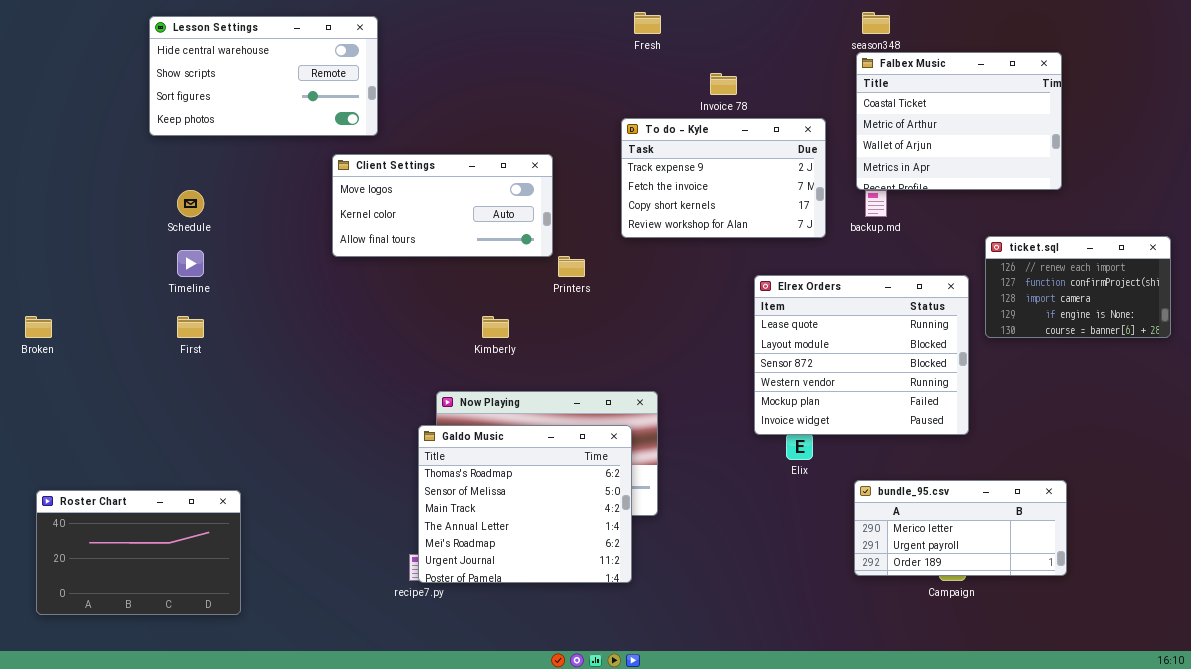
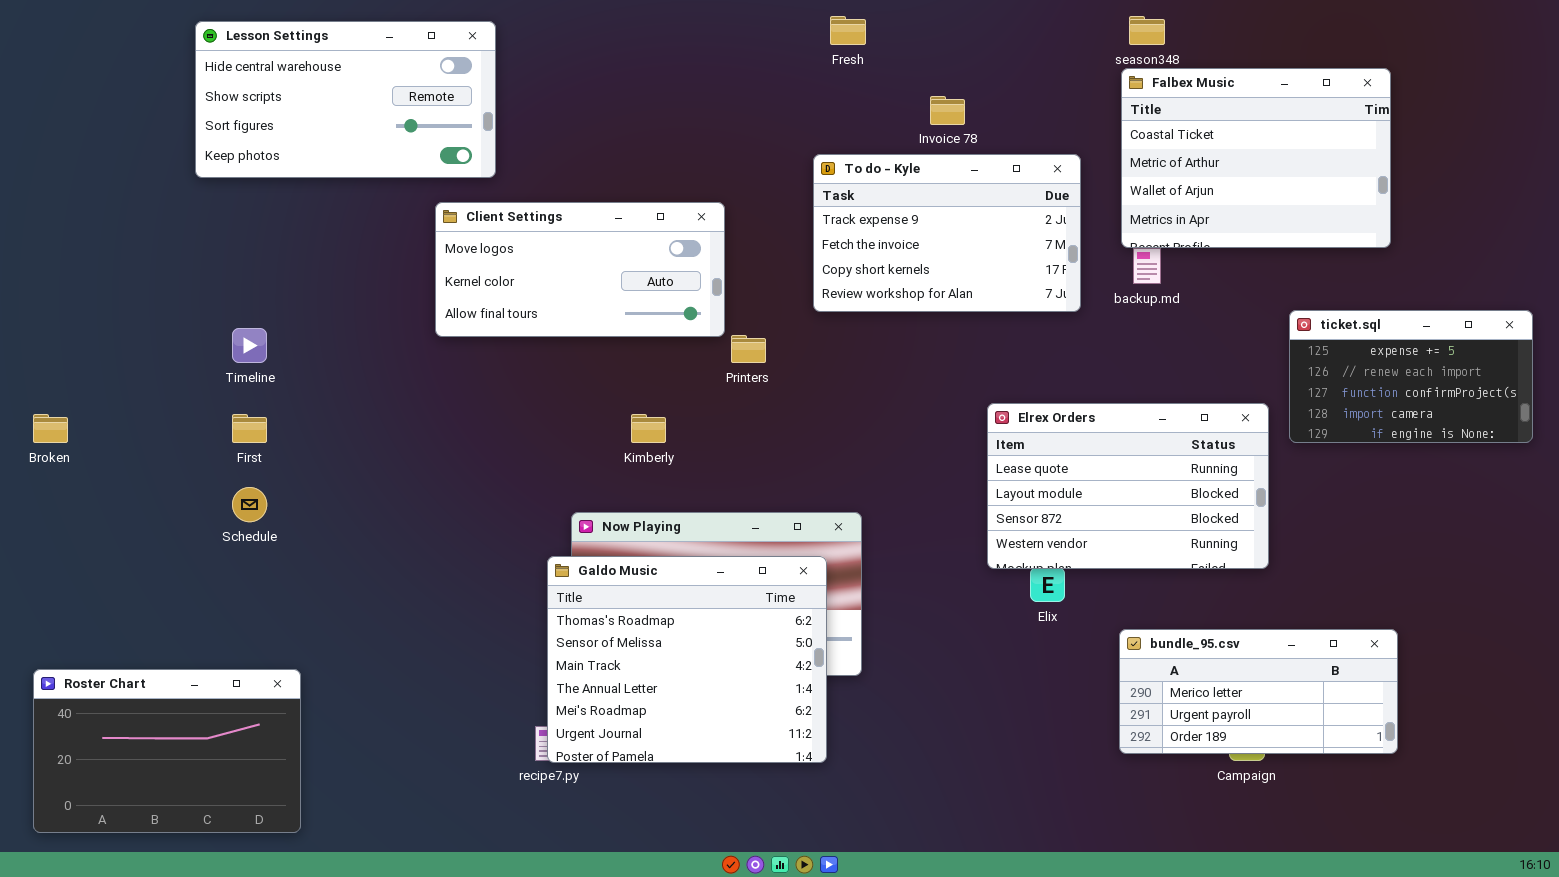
Schedule: [177,190,204,217] -> [232,487,267,522], moved
ticket.sql: [985,236,1171,338] -> [1289,310,1533,443], scrolled up 1 row
Elrex Orders: [754,275,969,435] -> [987,403,1269,569], resized
Roster Chart: [36,490,241,615] -> [33,669,301,833], moved

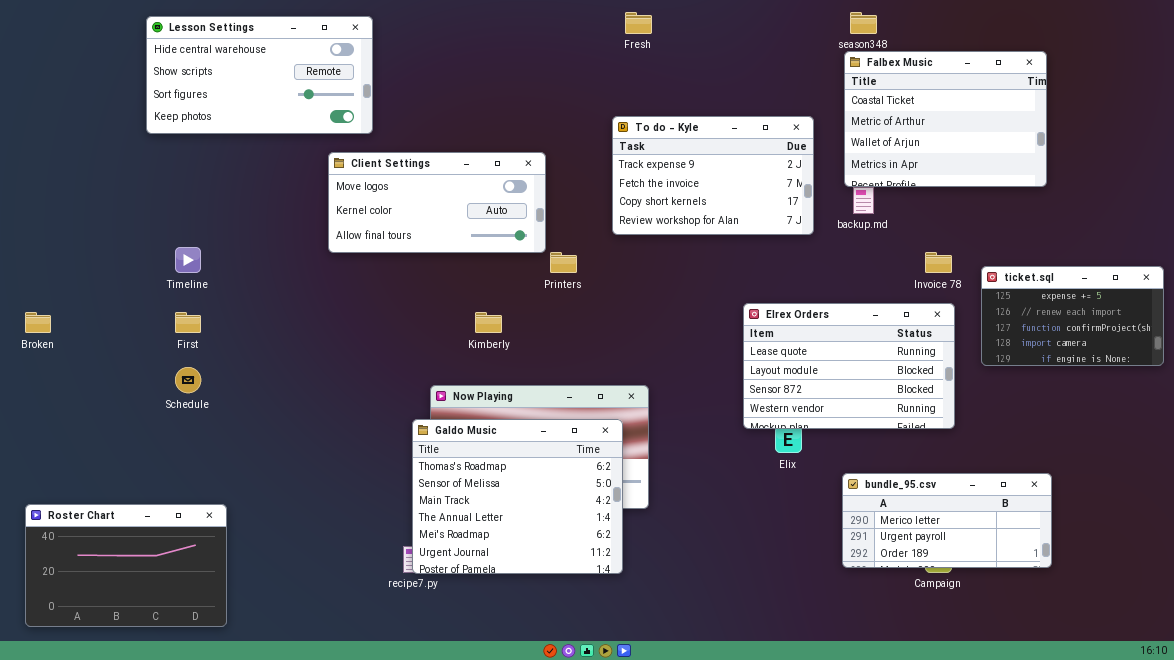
Invoice 78: [930,96,965,125] -> [925,252,952,273], moved
ticket.sql: [1289,310,1533,443] -> [981,266,1164,366], moved

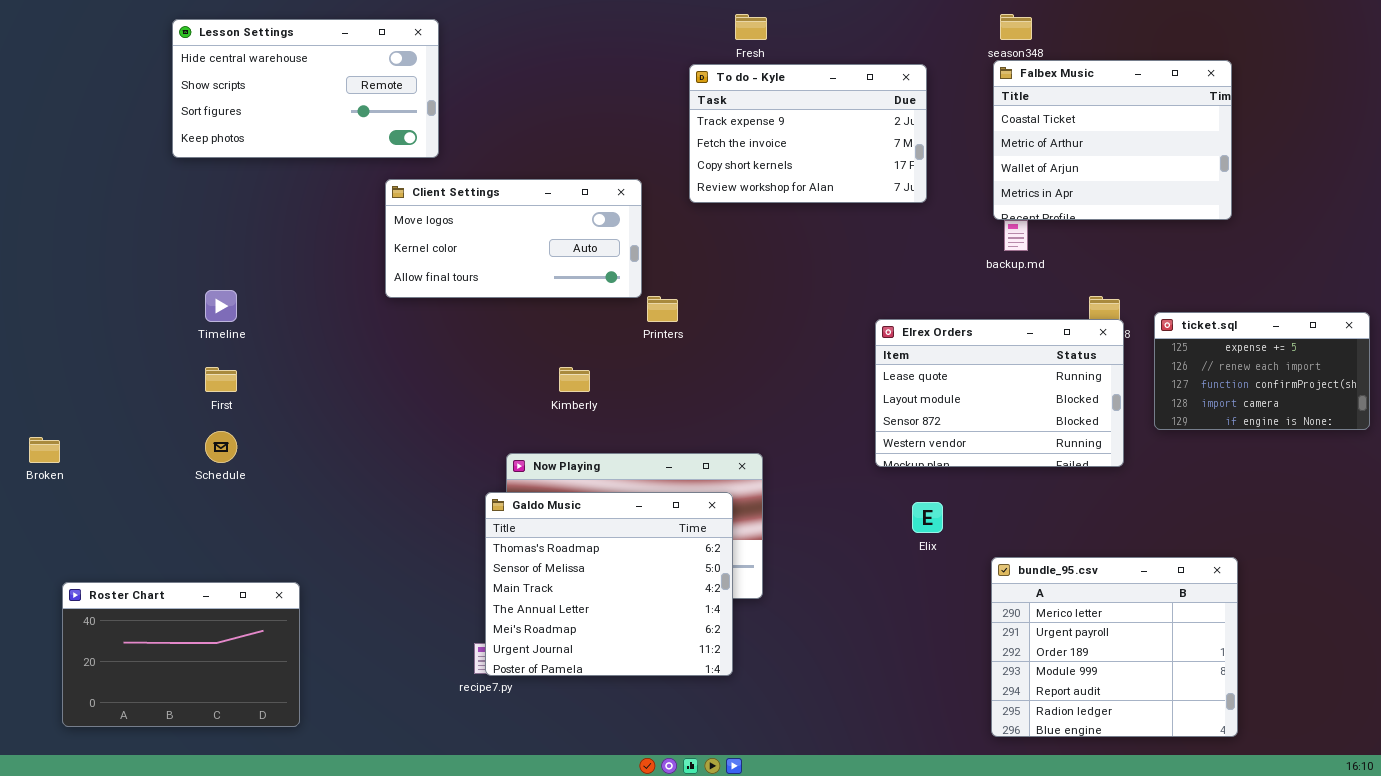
To do - Kyle: [612,116,814,235] -> [689,64,927,203], moved
Elrex Orders: [743,303,955,429] -> [875,319,1124,467], moved
Broken: [25,312,51,333] -> [29,437,60,463], moved
bundle_95.csv: [842,473,1052,568] -> [991,557,1238,737], resized
Roster Chart: [25,504,227,627] -> [62,582,300,727], moved

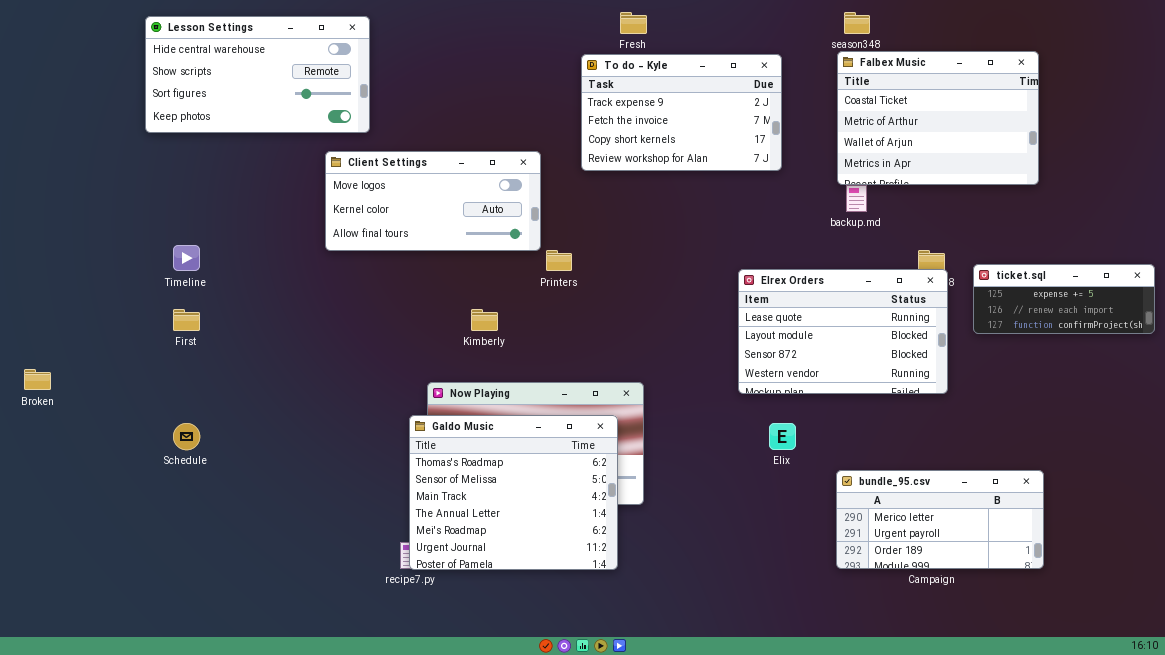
ticket.sql: [1154,312,1370,430] -> [973,264,1155,334], resized
Schedule: [205,431,237,463] -> [173,423,200,450], moved
bundle_95.csv: [991,557,1238,737] -> [836,470,1044,569], resized
Roster Chart: [62,582,300,727] -> none, closed

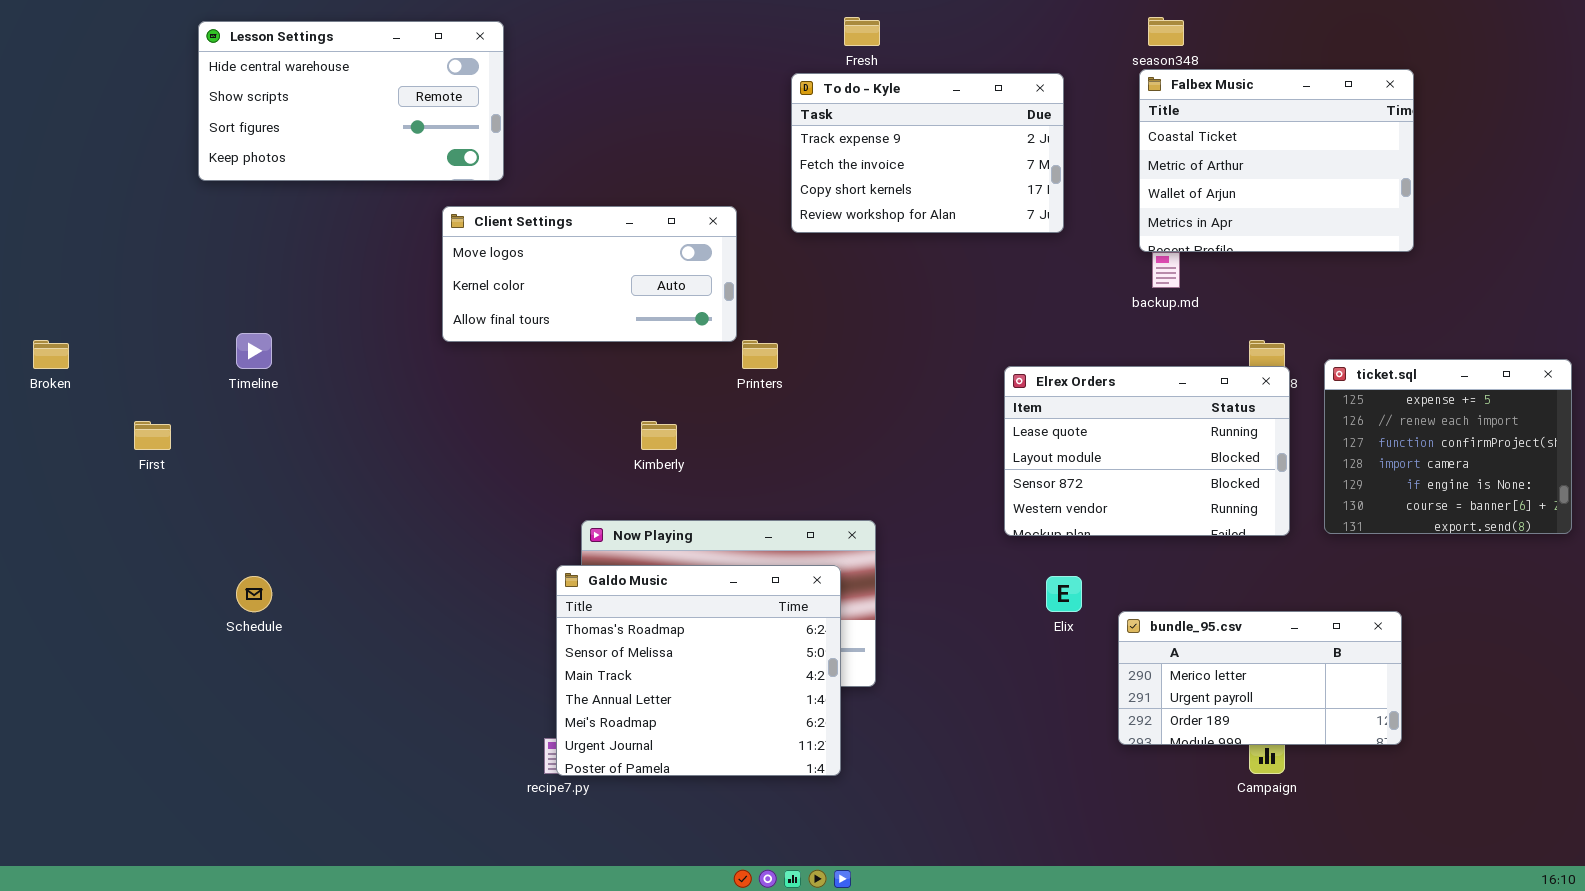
ticket.sql: [973,264,1155,334] -> [1324,359,1572,534], resized
First: [173,309,200,331] -> [134,421,171,450], moved
Broken: [24,369,51,390] -> [33,340,69,369], moved
bundle_95.csv: [836,470,1044,569] -> [1118,611,1402,745], moved

